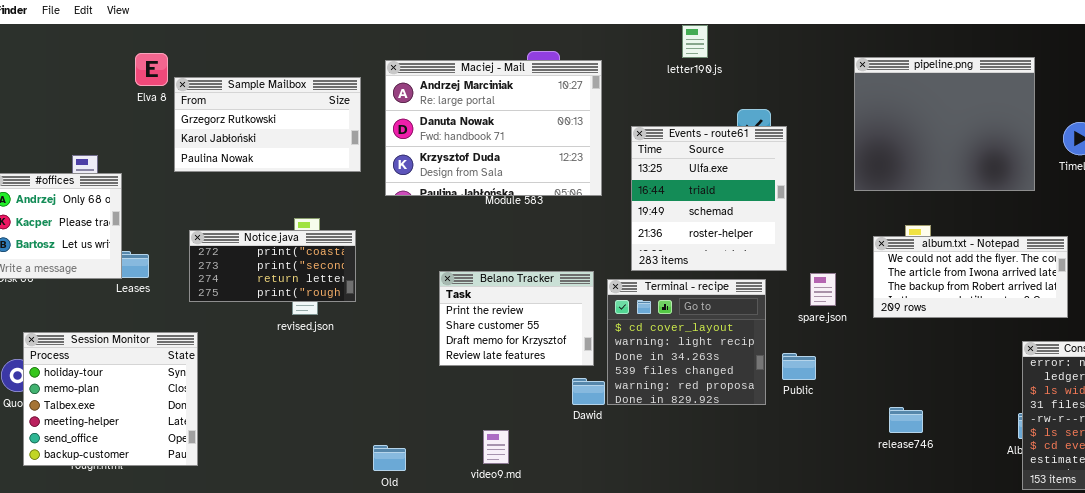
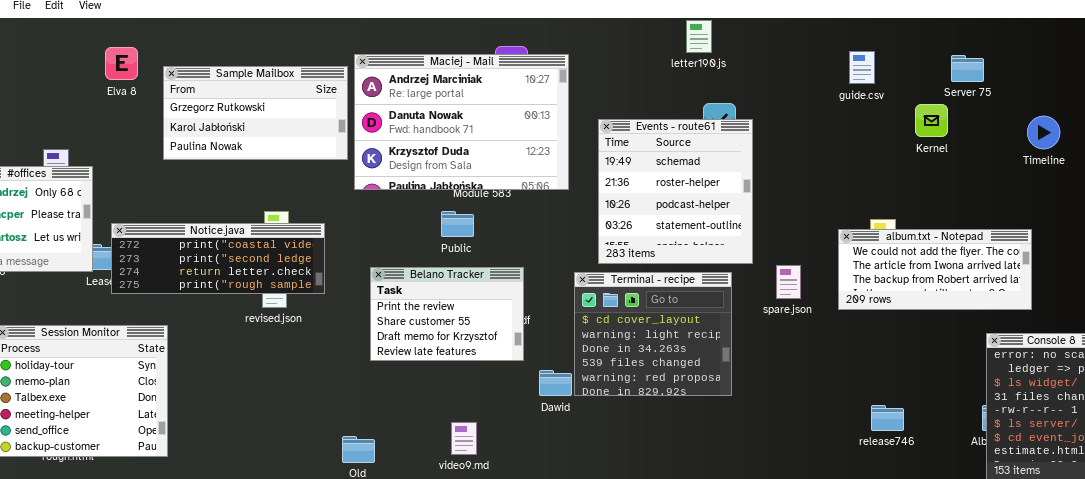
letter190.js: [682,25,708,58] -> [686,20,712,53], moved
pipeline.png: [854,57,1035,191] -> none, closed
Sample Mailbox: [174,77,361,172] -> [163,66,348,160], moved
Events - route61: [631,126,787,271] -> [598,119,753,264], scrolled down 2 rows
Notice.java: [189,230,356,302] -> [111,223,325,294], resized
Belano Tracker: [439,271,594,366] -> [370,267,524,361], moved
Public: [782,353,816,380] -> [441,211,474,237], moved
release746: [889,407,923,433] -> [871,405,904,431], moved

